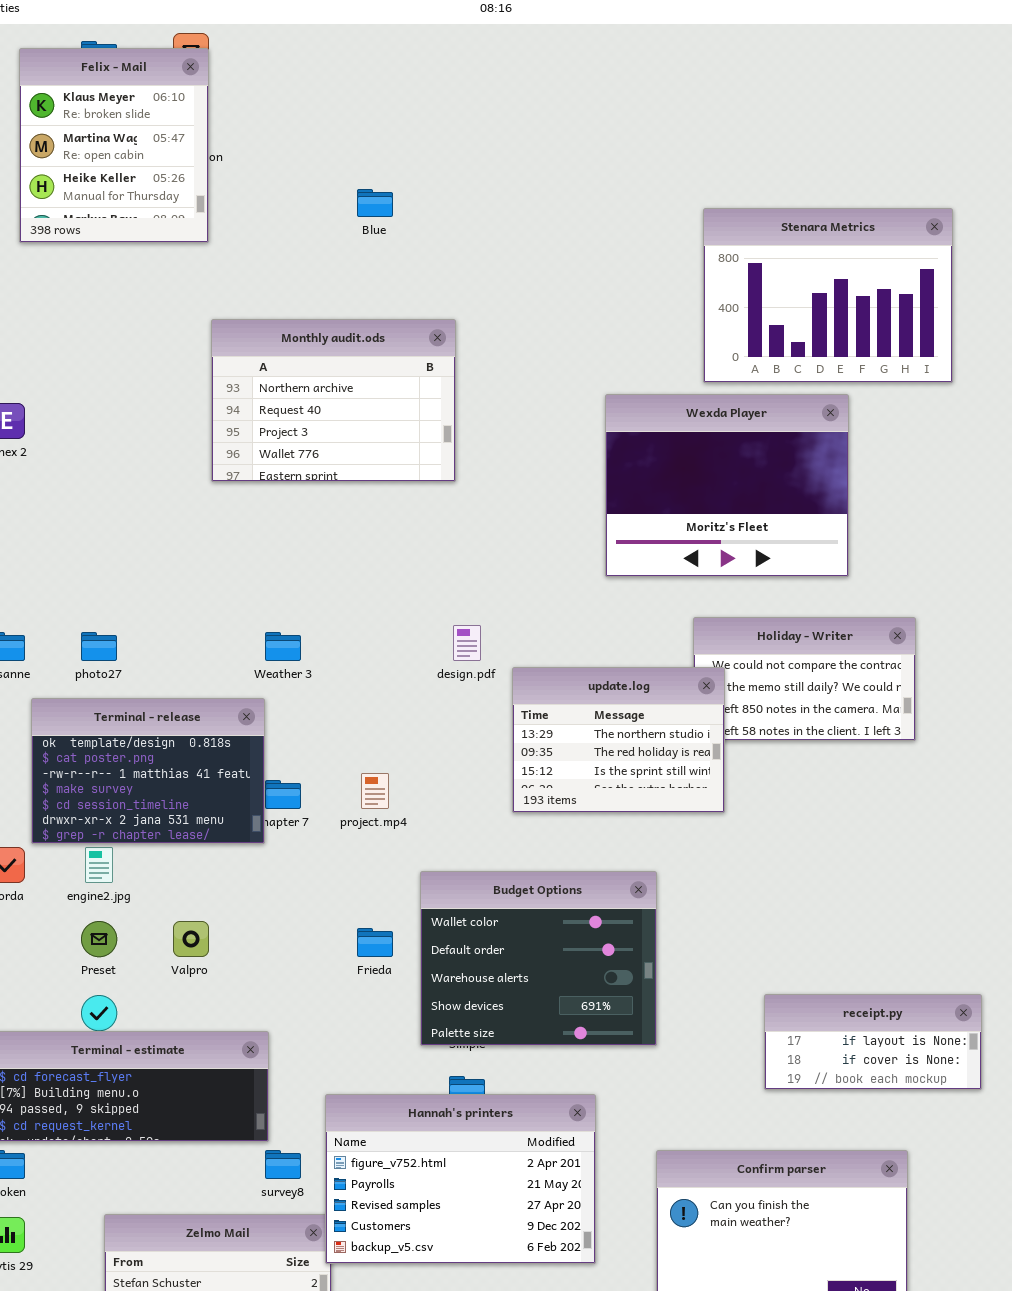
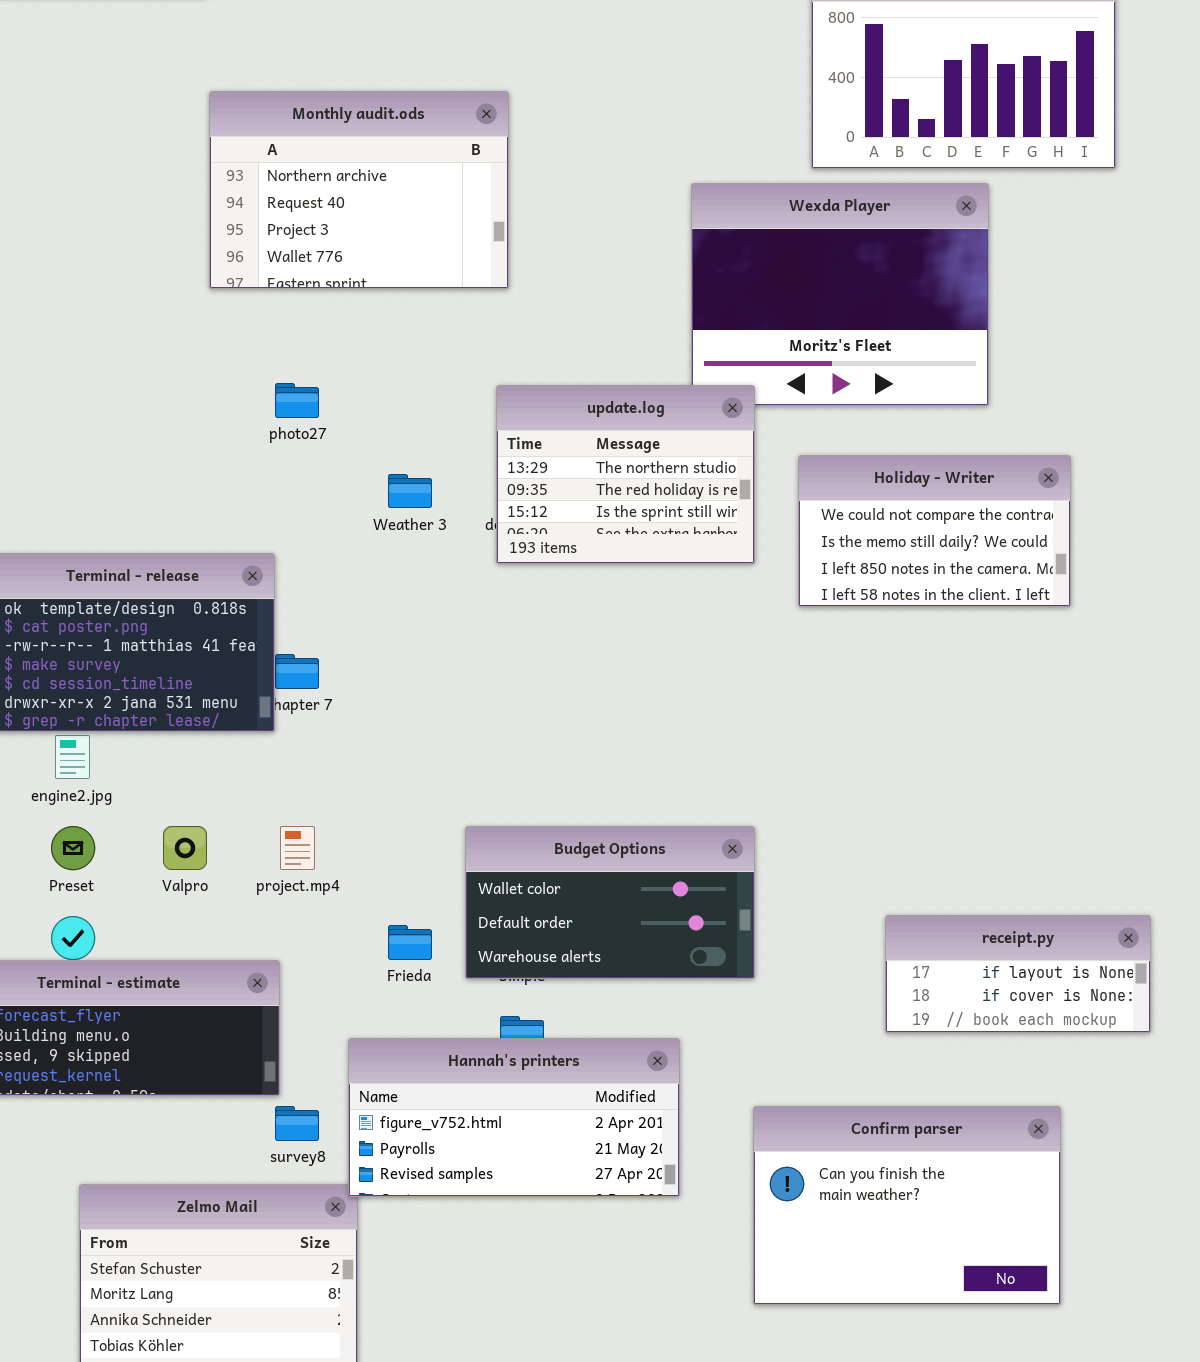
photo27: [81,632,117,661] -> [275,383,319,418], moved
Weather 3: [265,632,301,661] -> [388,474,432,508], moved
update.log: [512,667,725,813] -> [496,385,755,564], moved
project.mp4: [361,773,389,809] -> [280,826,315,870], moved
Budget Options: [420,871,657,1046] -> [465,826,755,979], resized
Frieda: [357,928,393,957] -> [388,925,432,960], moved
Hannah's printers: [325,1094,596,1264] -> [348,1038,680,1197], resized

